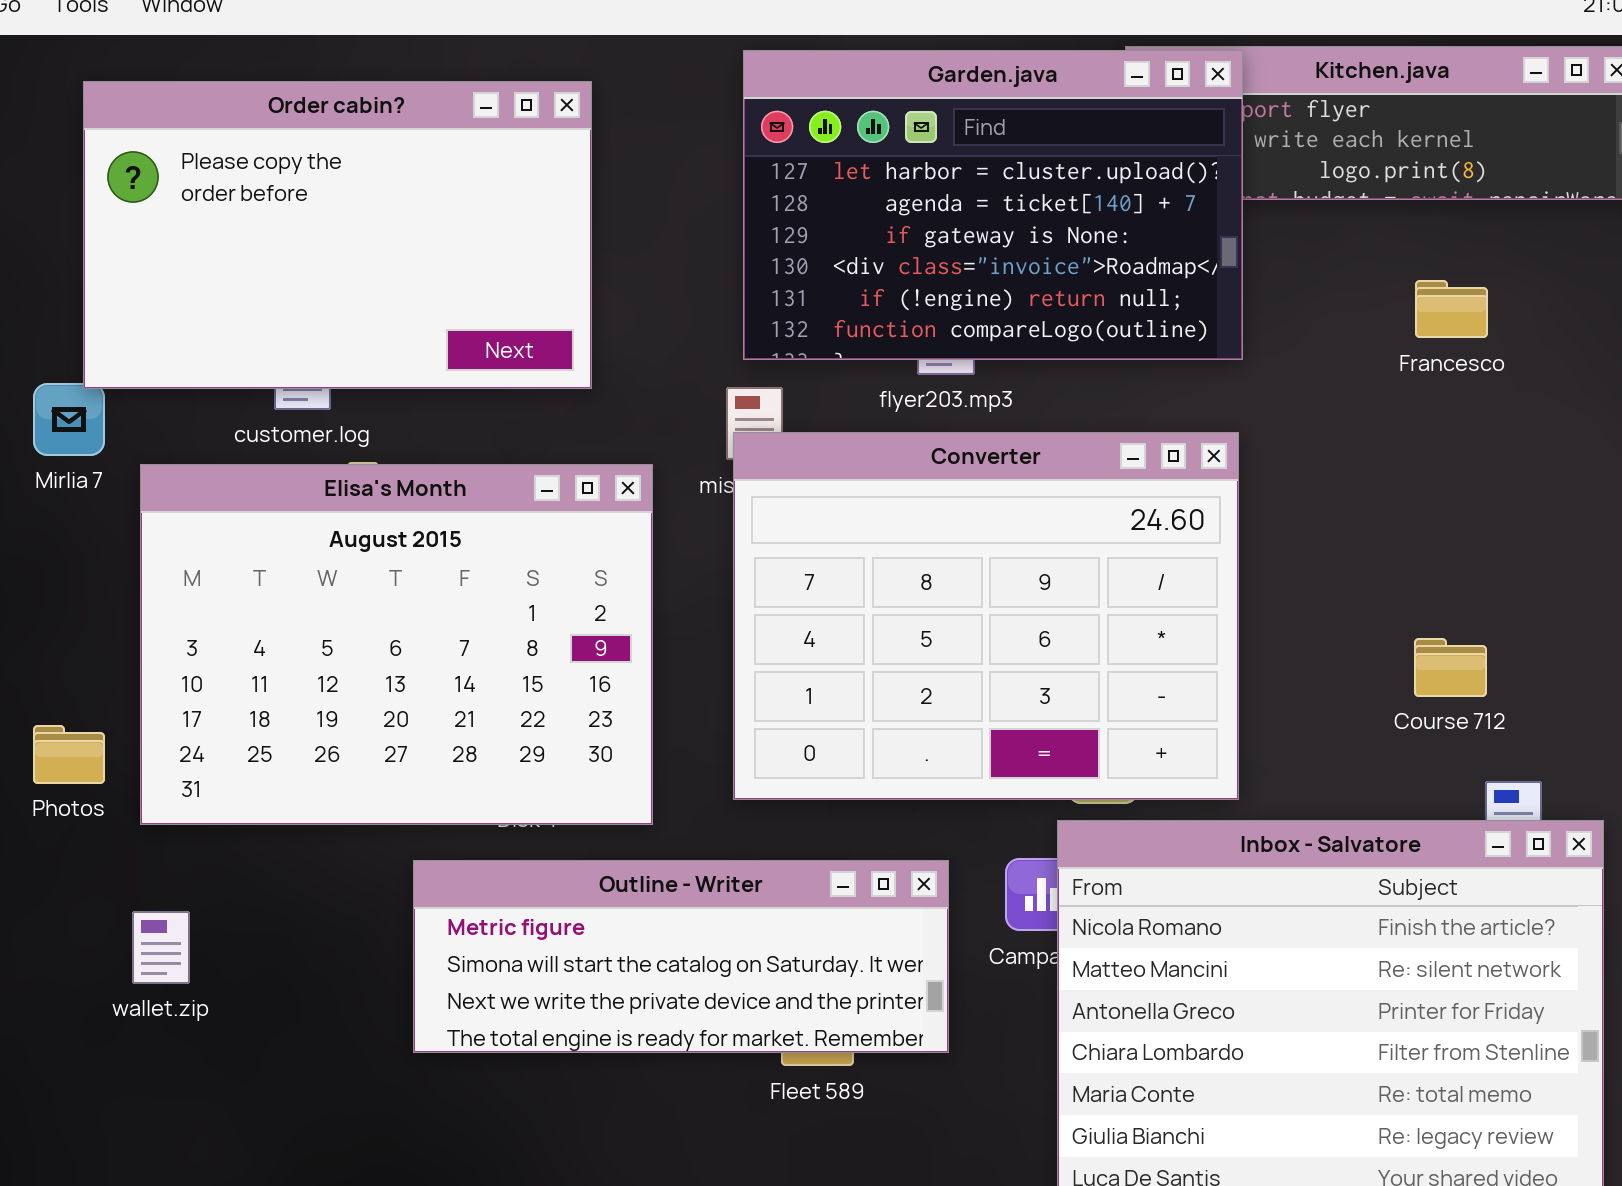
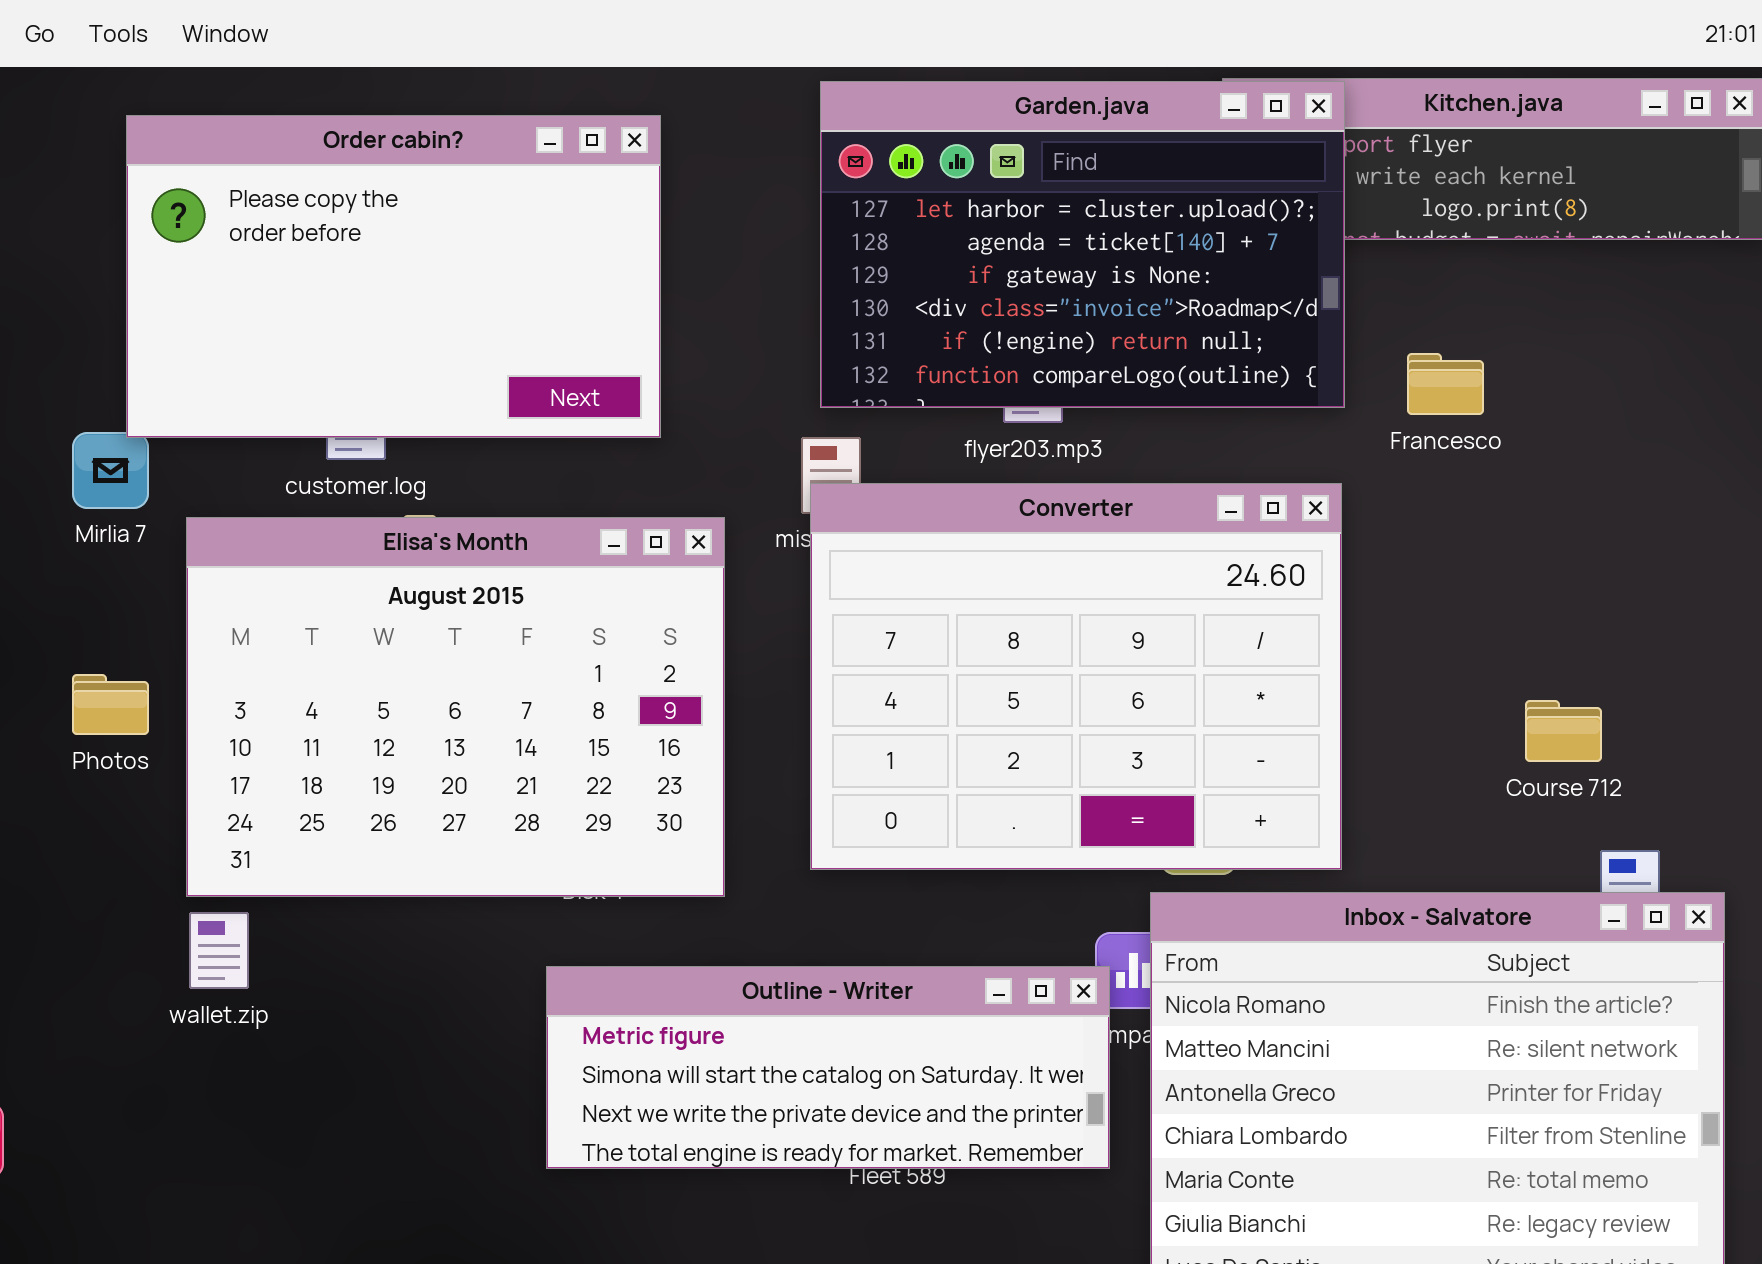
Francesco: [1415,280,1488,338] -> [1407,353,1484,415], moved
Photos: [33,725,105,784] -> [72,674,149,735], moved
Outline - Writer: [413,860,949,1053] -> [546,966,1110,1169], moved
wallet.zip: [132,911,190,984] -> [189,912,249,989], moved

